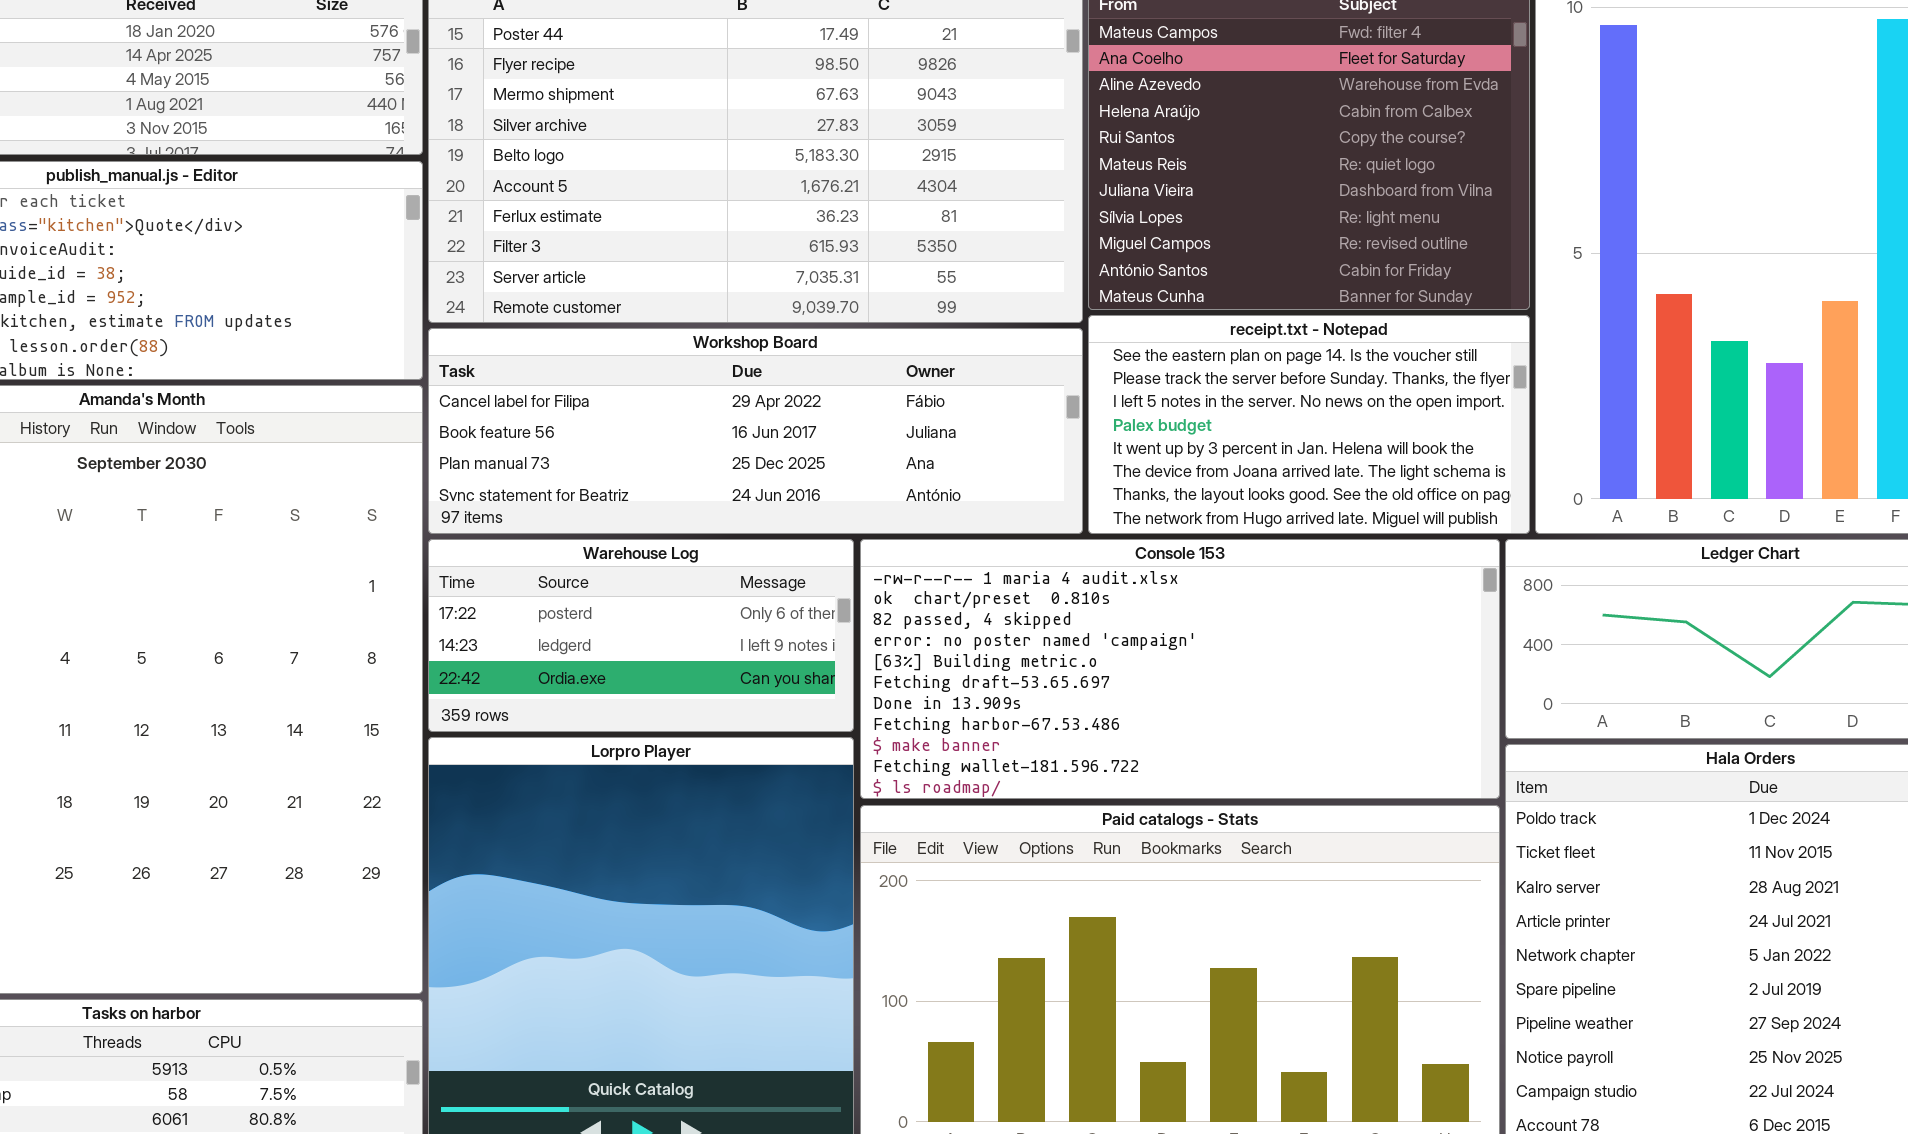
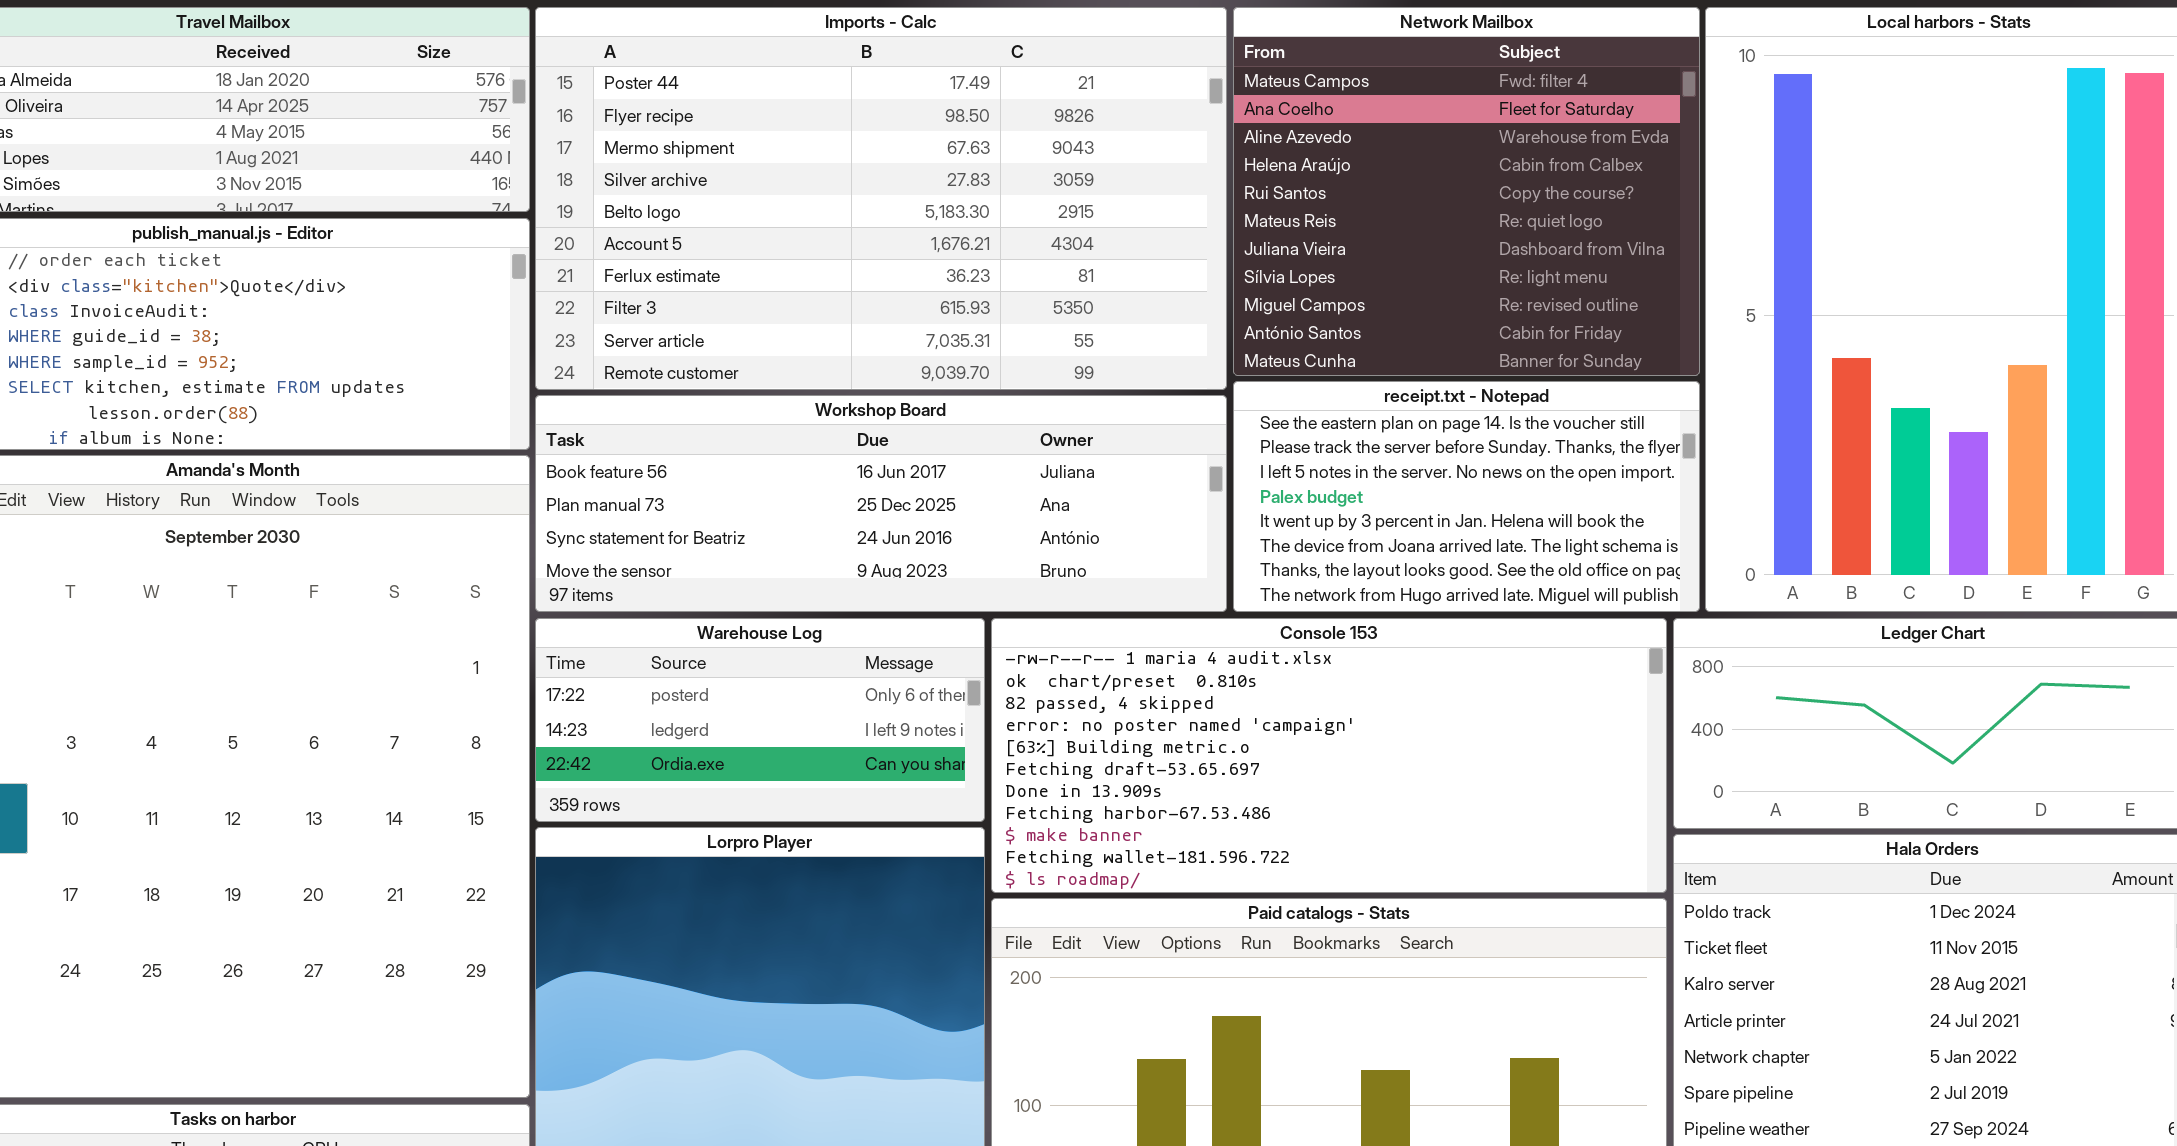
Workshop Board: [428,328,1083,534] -> [535,395,1227,612], scrolled down 1 row

